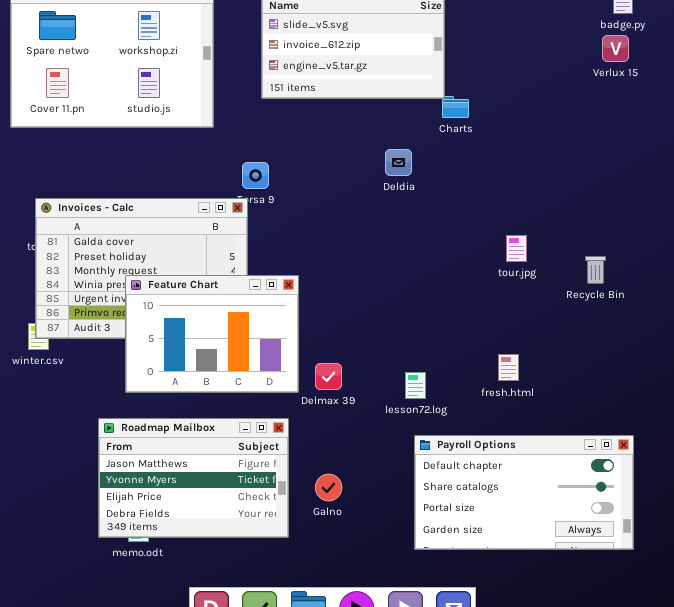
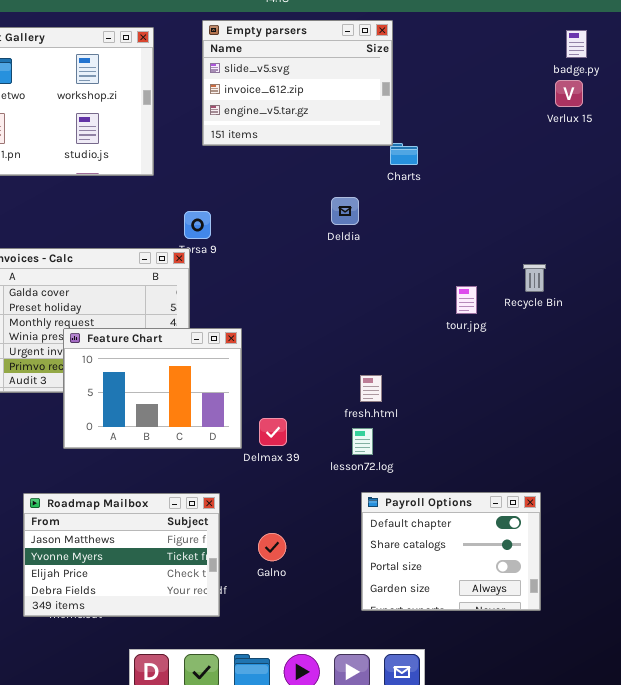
Recycle Bin: [585,256,606,284] -> [523,264,546,292], moved
fresh.html: [498,354,519,381] -> [360,375,382,402], moved
Roadmap Mailbox: [98,418,289,538] -> [23,493,220,617], moved
Payroll Options: [414,435,634,550] -> [361,492,541,611], resized

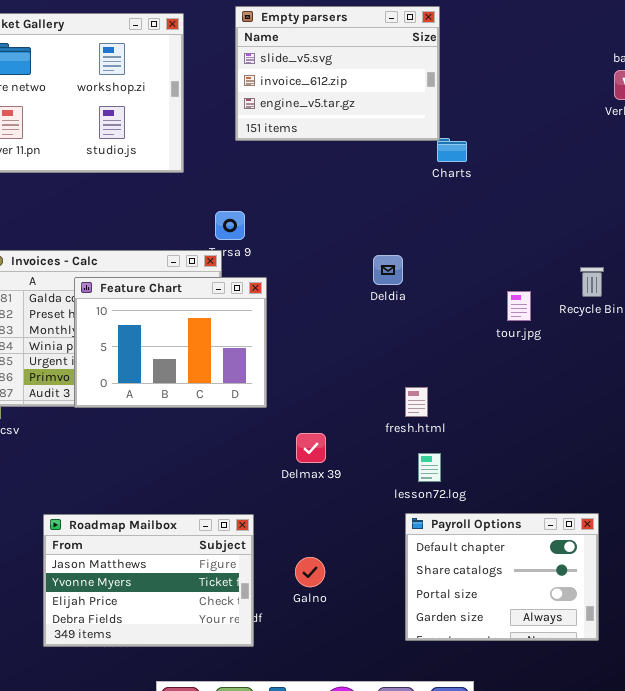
Deldia: [331,197,359,225] -> [373,255,403,285], moved
Feature Chart: [63,328,242,449] -> [74,277,267,408], moved
lesson72.log: [352,428,373,455] -> [418,453,441,482], moved

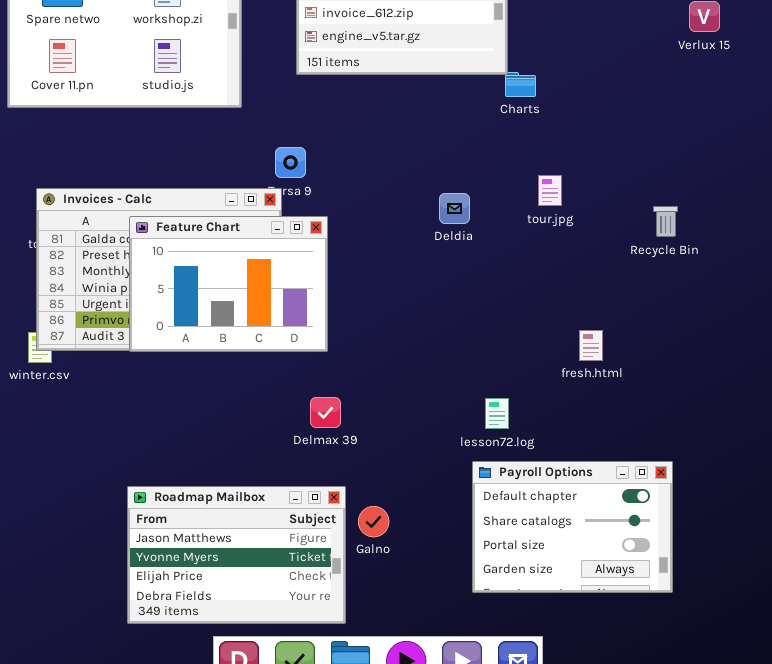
tour.jpg: [507,291,531,321] -> [538,175,562,206], moved
fresh.html: [405,387,428,417] -> [579,330,603,361], moved
Delmax 39: [296,433,326,463] -> [310,397,341,428], moved
Roadmap Mailbox: [43,514,254,647] -> [127,486,346,624], moved

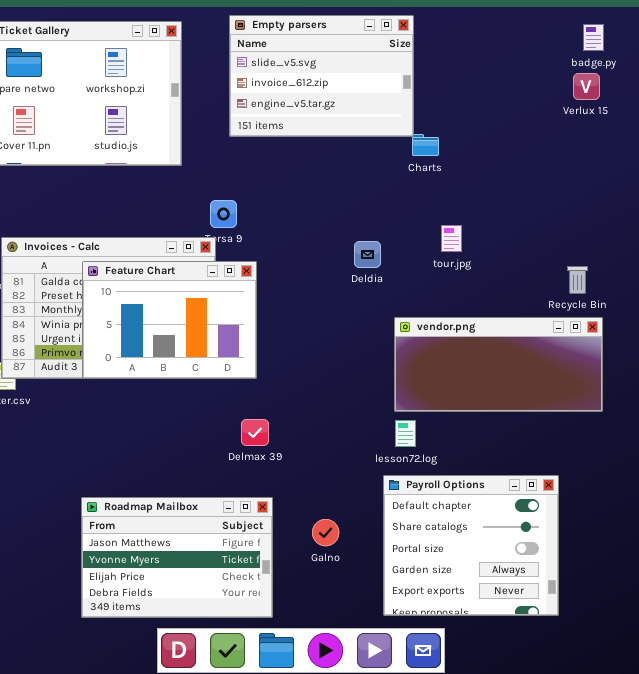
Recycle Bin: [653,206,678,237] -> [567,266,588,294], moved
vendor.png: none -> [394,317,603,412], opened
Payroll Options: [472,461,673,593] -> [383,475,559,616], resized
Galno: [358,506,389,537] -> [312,519,339,546], moved

